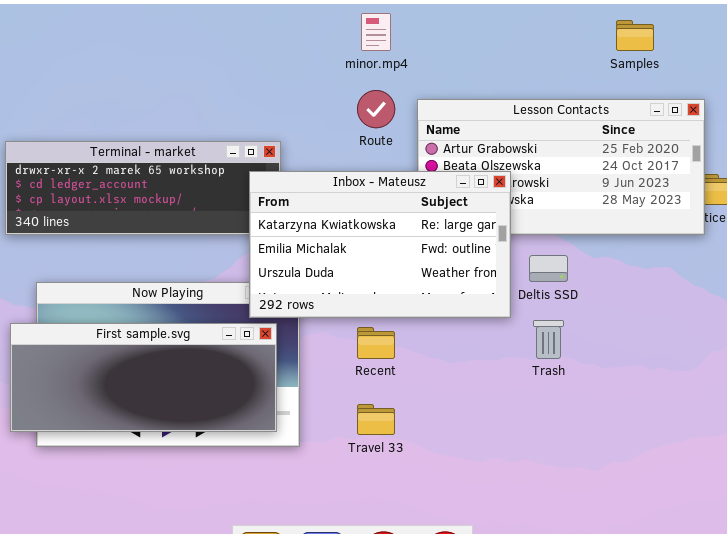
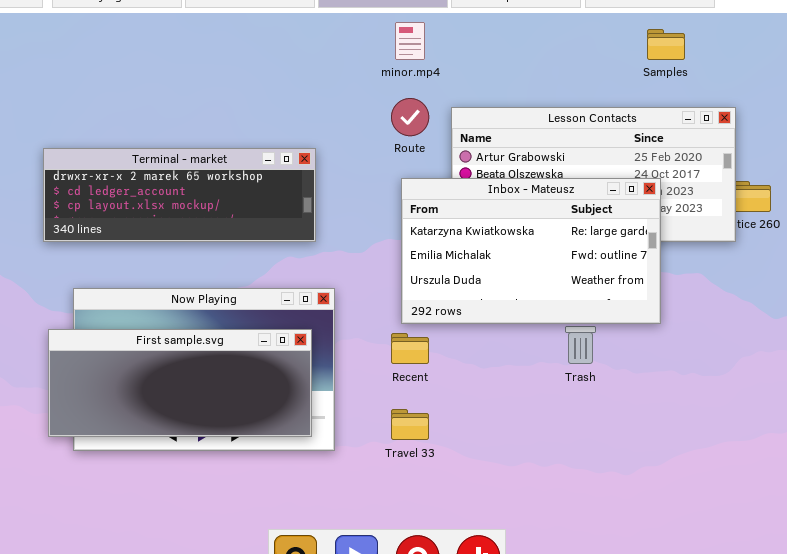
Inbox - Mateusz: [249,171,511,318] -> [401,178,661,324], moved

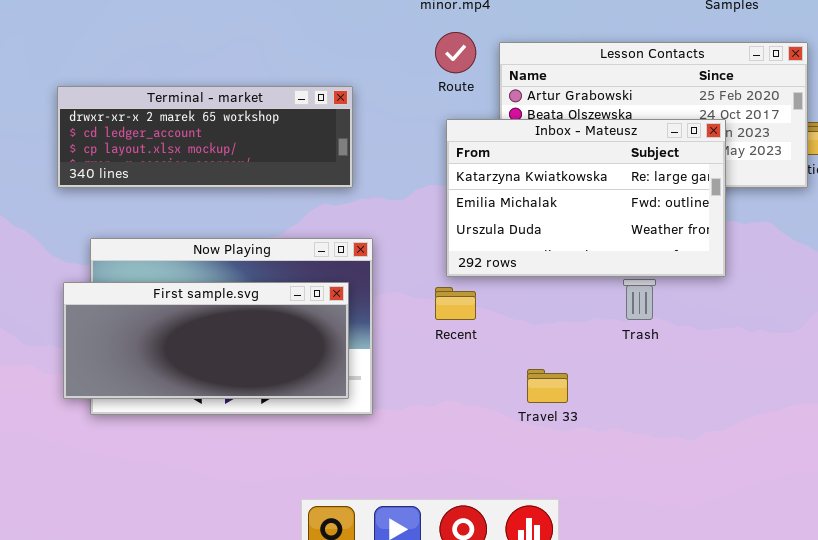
Travel 33: [391,409,429,440] -> [527,369,568,403], moved

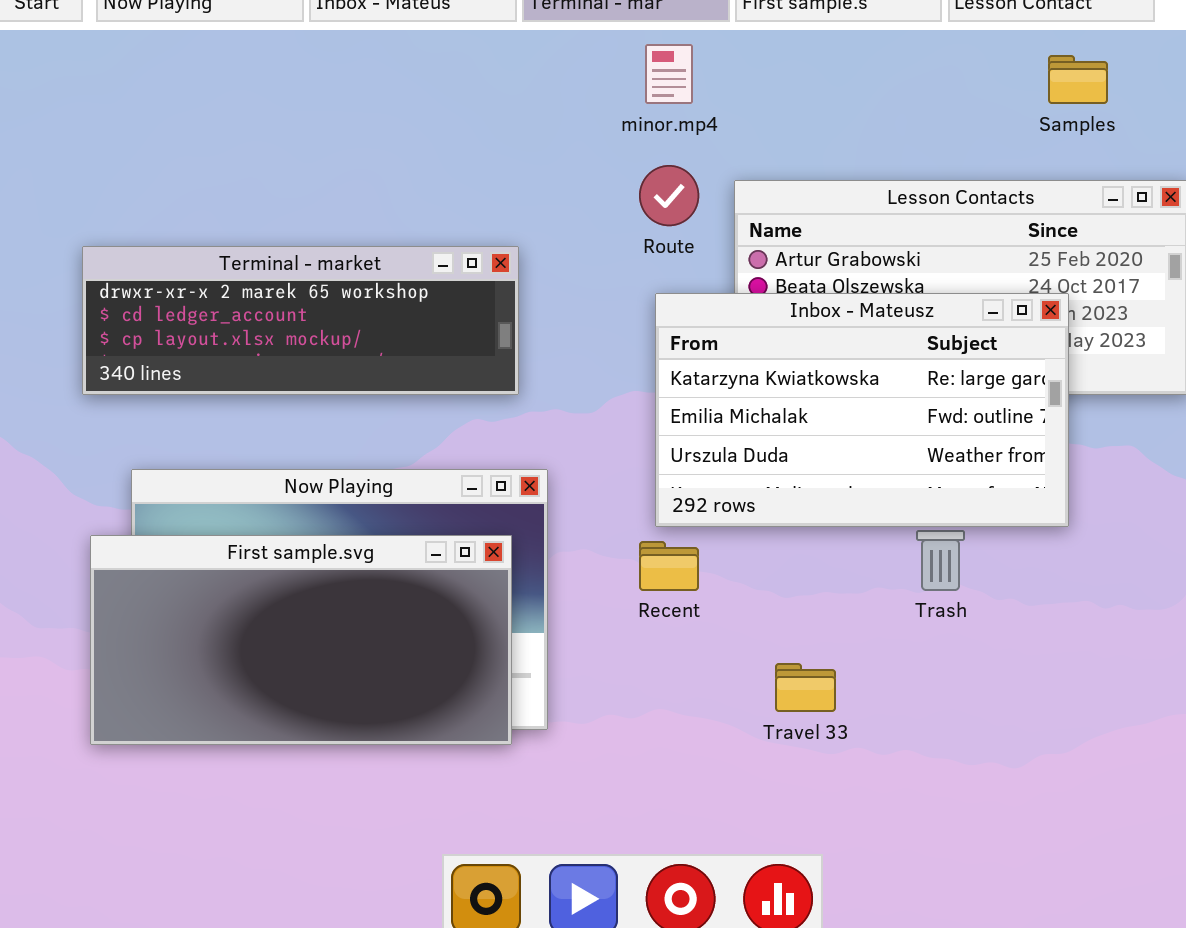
First sample.svg: [63,282,349,399] -> [90,535,512,745], resized

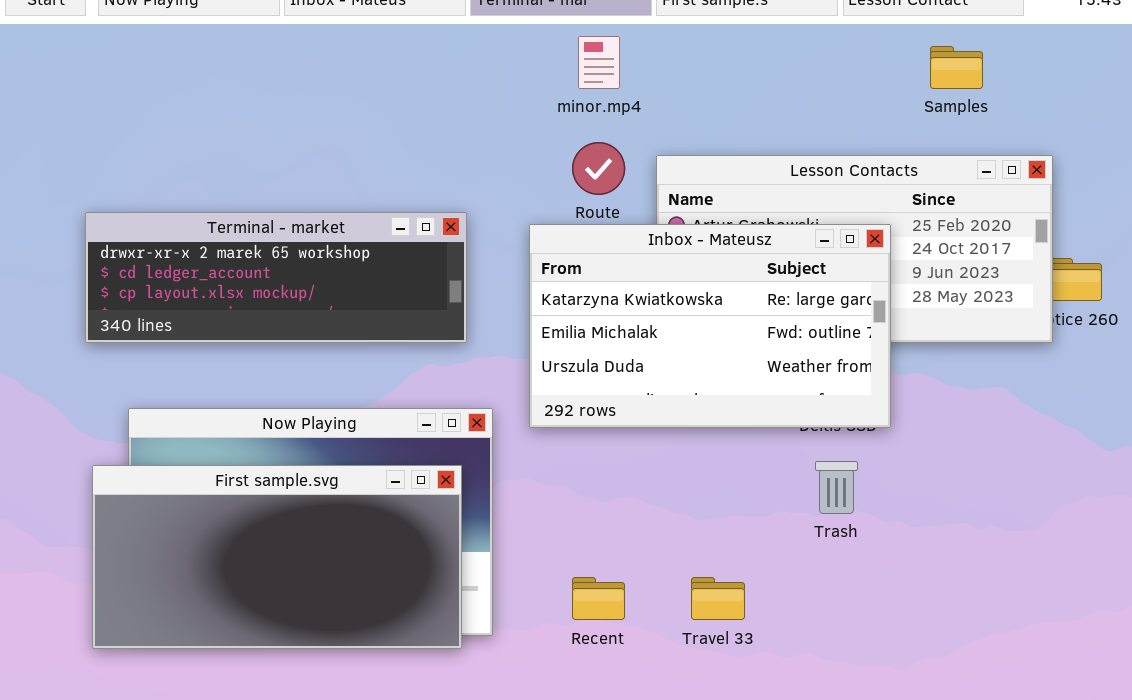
Inbox - Mateusz: [655,293,1069,527] -> [529,224,891,428], moved
Recent: [639,541,699,591] -> [572,577,625,620], moved

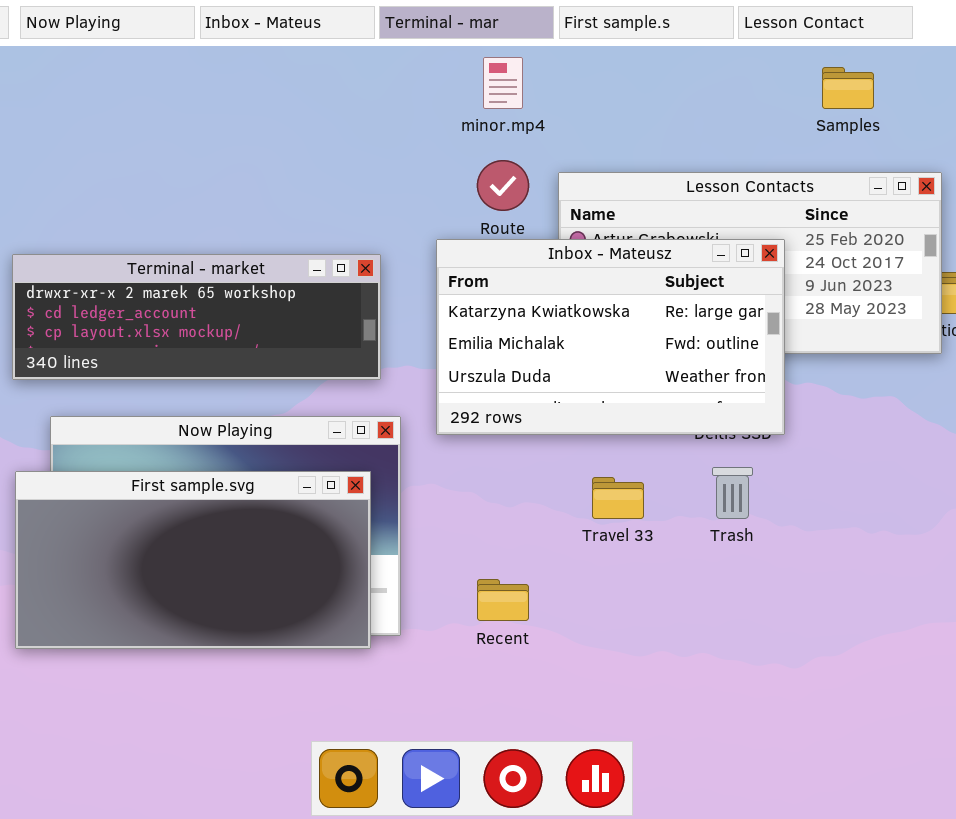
Terminal - market: [85,212,467,343] -> [12,254,381,380], moved
Travel 33: [691,577,745,620] -> [592,477,644,519], moved

